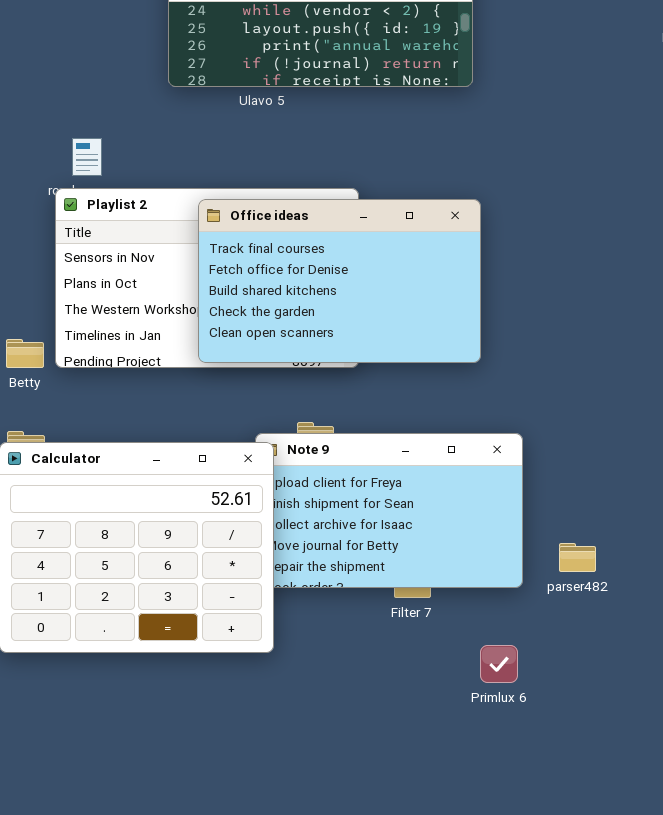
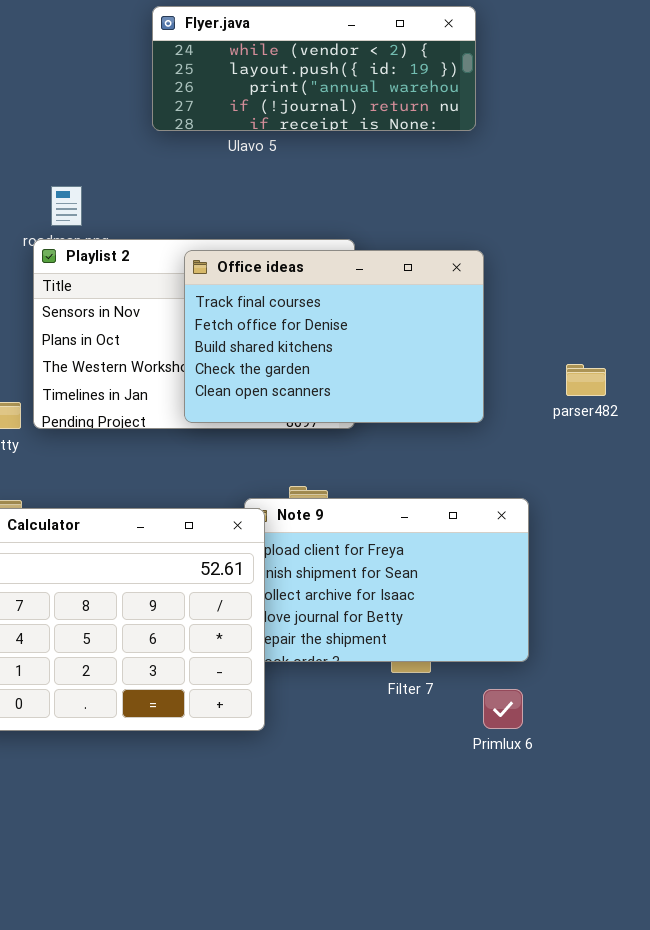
parser482: [559,543,596,572] -> [566,364,606,396], moved
Primlux 6: [480,645,518,683] -> [483,689,523,729], moved

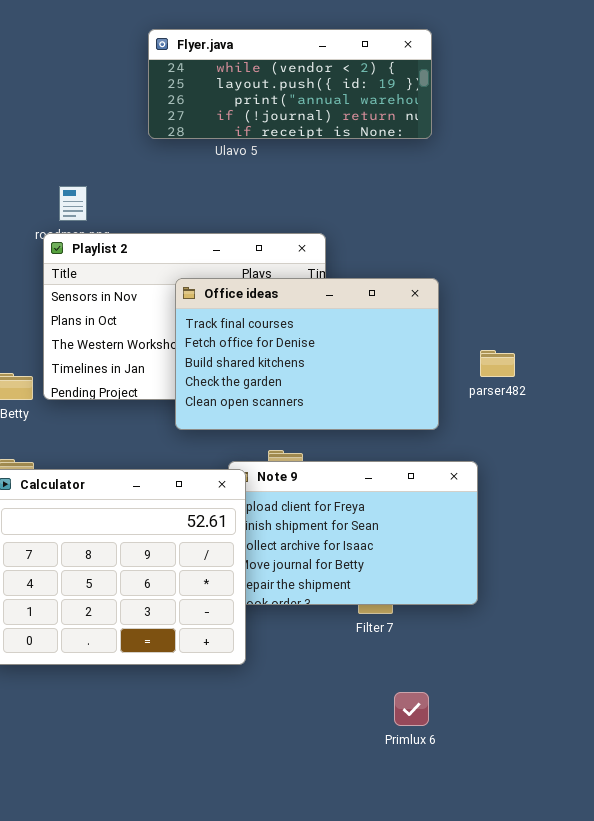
Office ideas: [184,250,484,423] -> [175,278,439,430], moved
parser482: [566,364,606,396] -> [480,350,515,377], moved
Primlux 6: [483,689,523,729] -> [394,692,429,726], moved

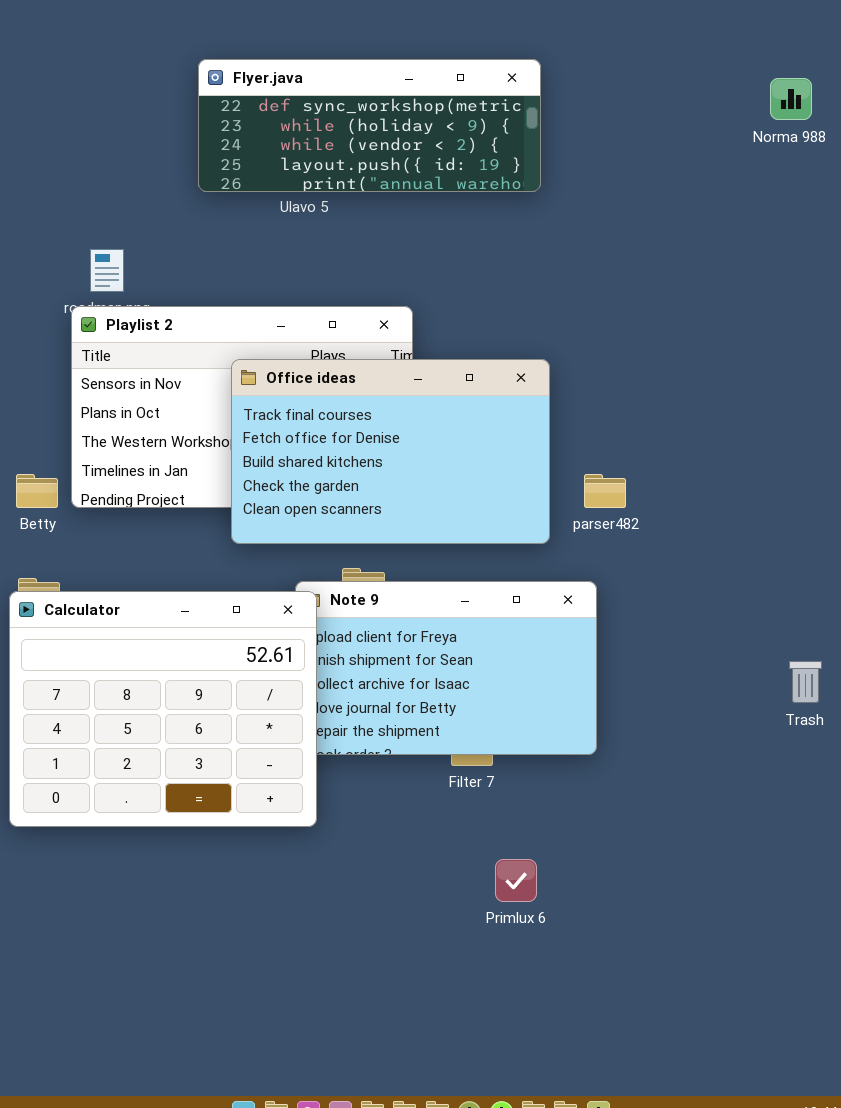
Flyer.java: [148,29,432,139] -> [198,59,541,192], scrolled up 2 rows
parser482: [480,350,515,377] -> [584,474,626,508], moved

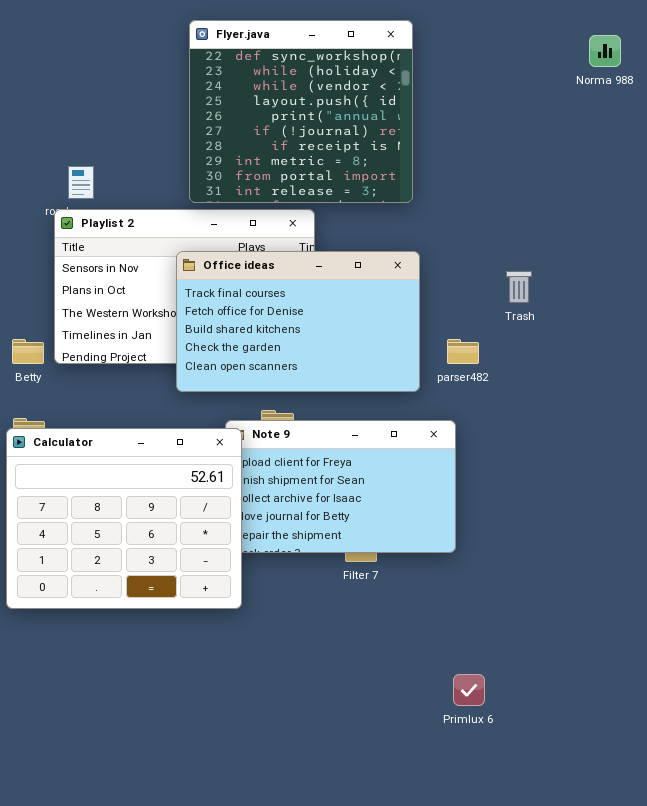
Flyer.java: [198,59,541,192] -> [189,20,413,203], resized
Trash: [789,661,822,703] -> [506,271,532,303], moved
Primlux 6: [495,859,537,902] -> [453,674,485,706], moved

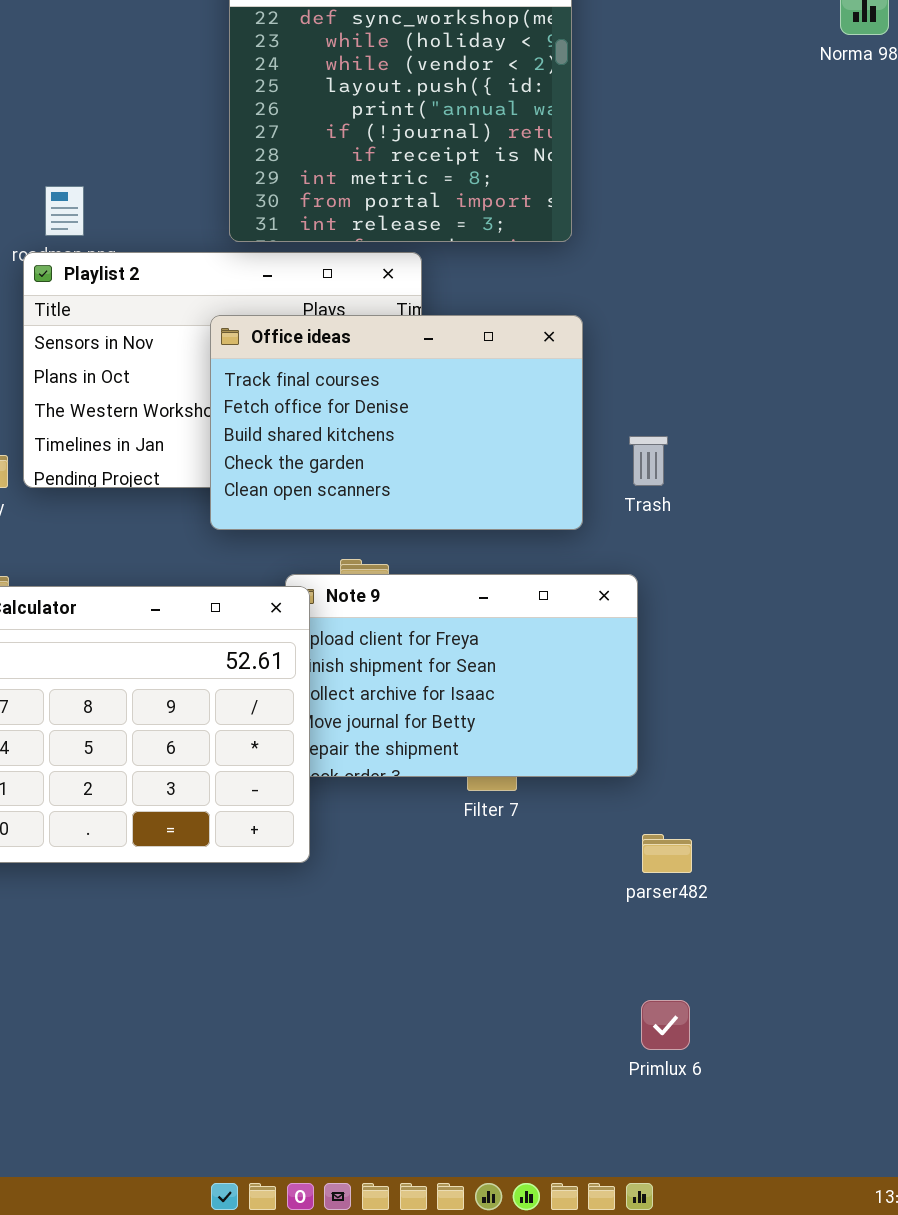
Trash: [506,271,532,303] -> [629,436,668,486], moved
parser482: [447,339,479,364] -> [642,834,692,873], moved
Primlux 6: [453,674,485,706] -> [641,1000,690,1050], moved

